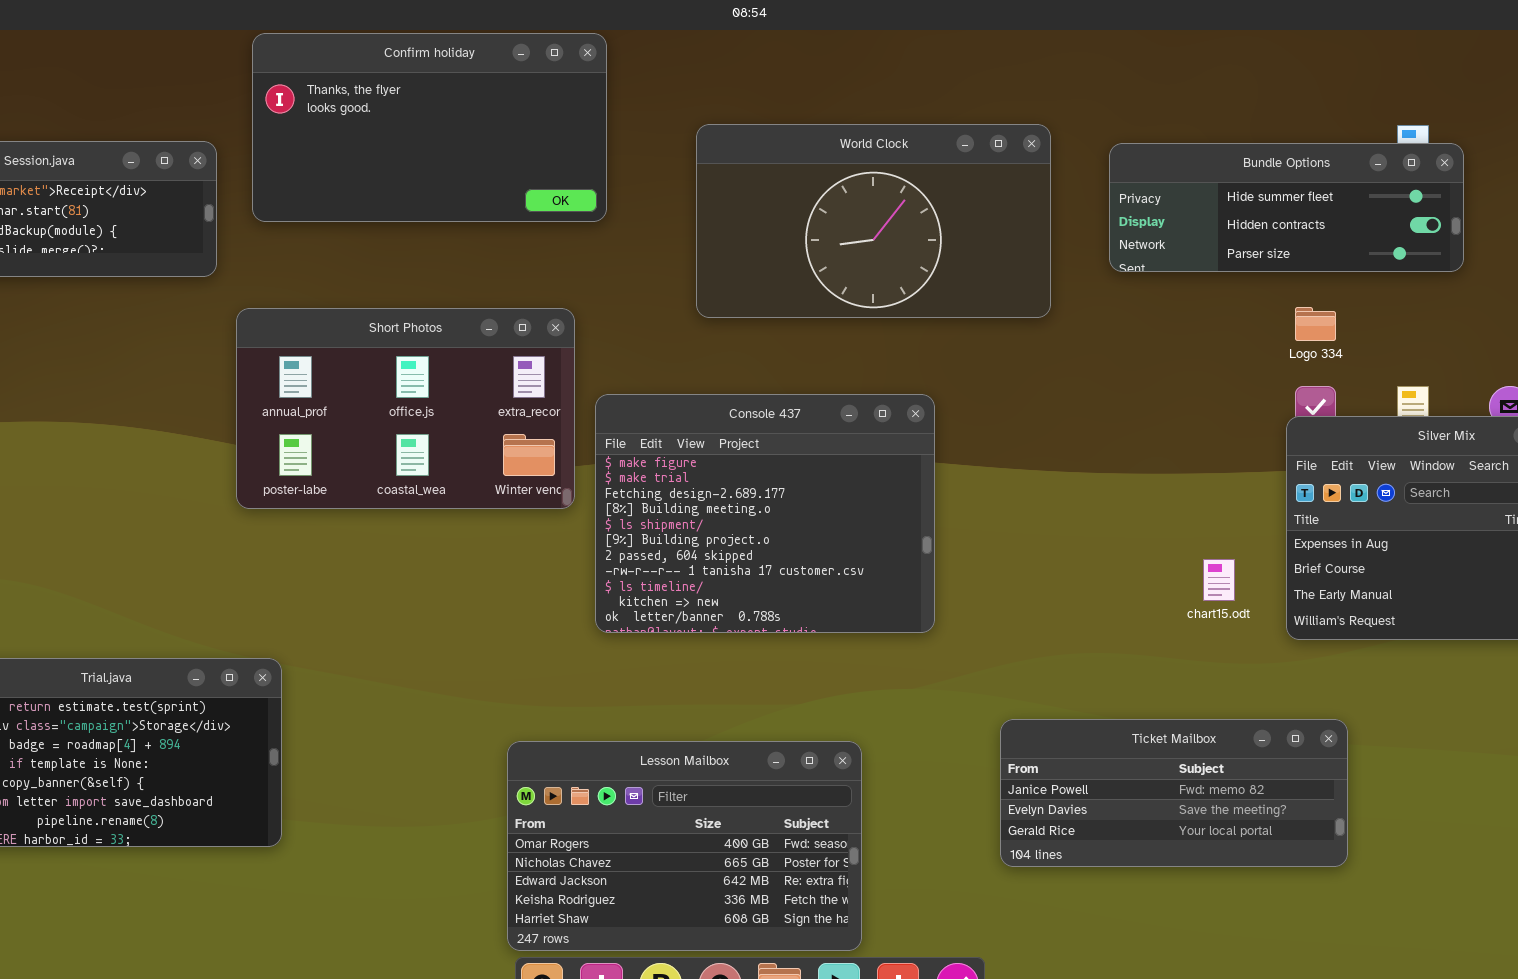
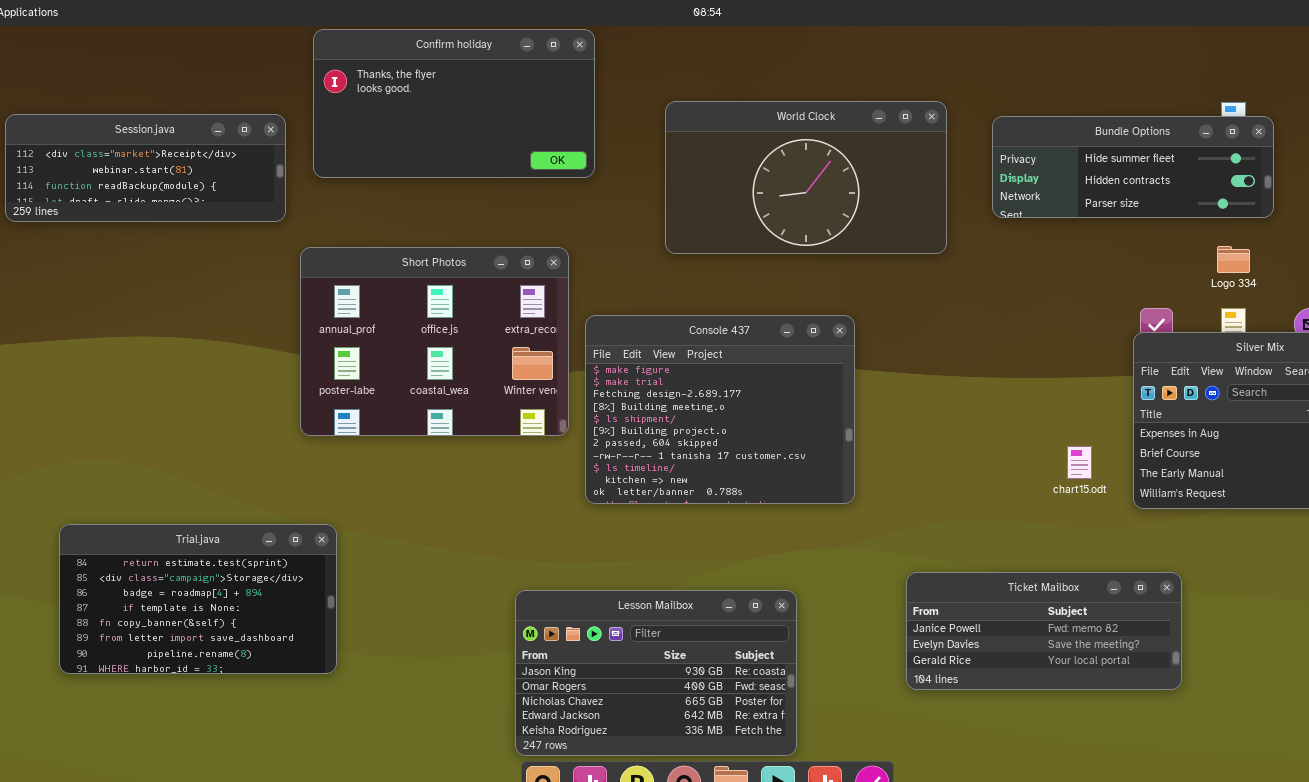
Logo 334: [1295,307,1336,341] -> [1217,246,1250,273], moved
Short Photos: [236,308,575,509] -> [300,247,569,436], resized
Lesson Mailbox: [507,741,862,951] -> [515,590,797,756], scrolled up 1 row

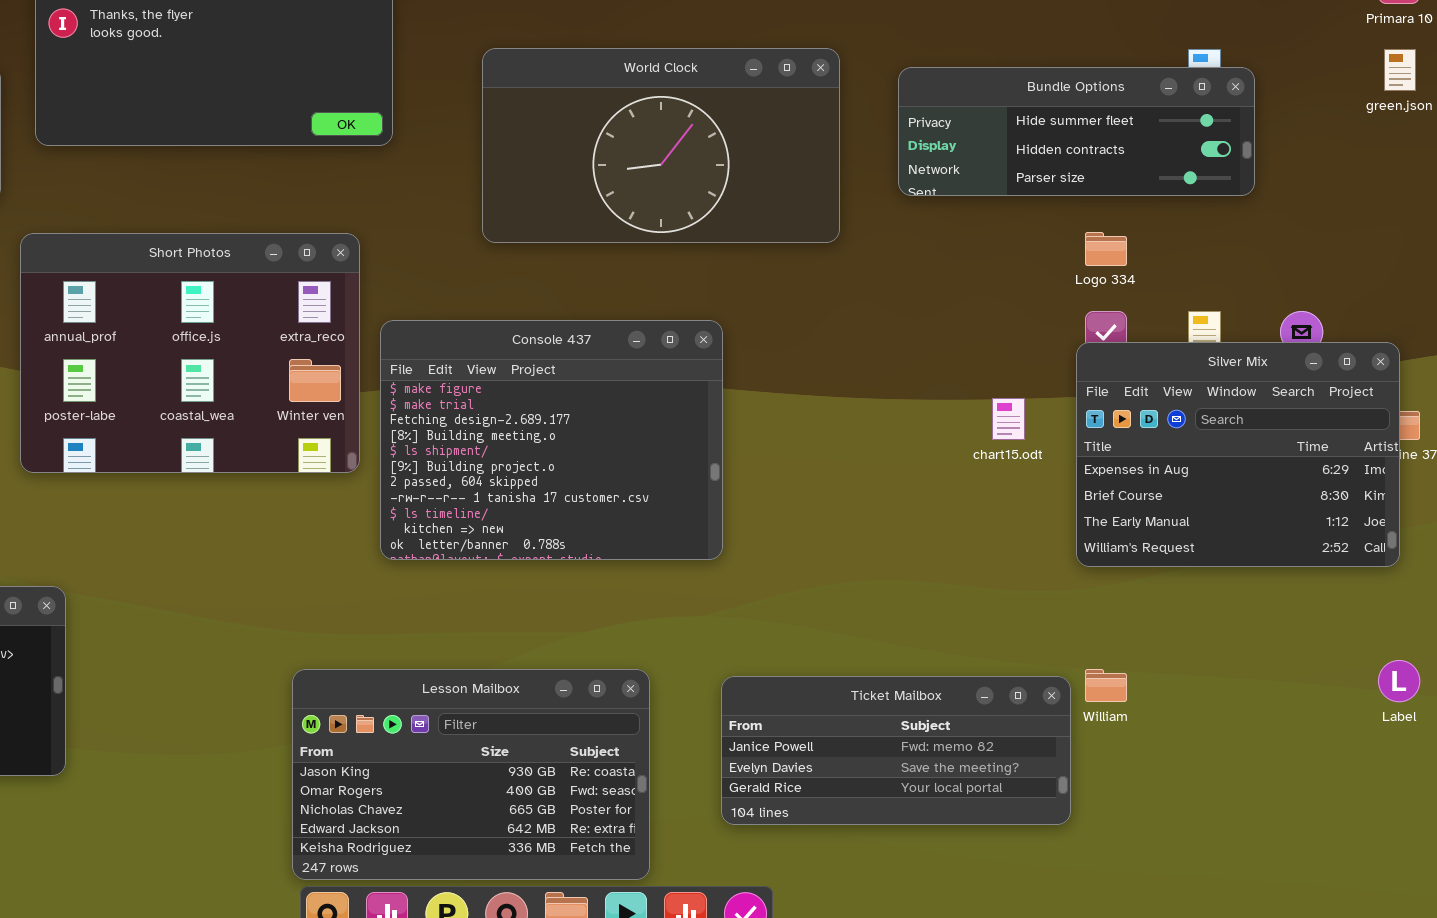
Logo 334: [1217,246,1250,273] -> [1085,232,1127,266], moved
chart15.odt: [1067,446,1092,479] -> [992,398,1025,440], moved
Ticket Mailbox: [906,572,1182,690] -> [721,676,1071,825], moved

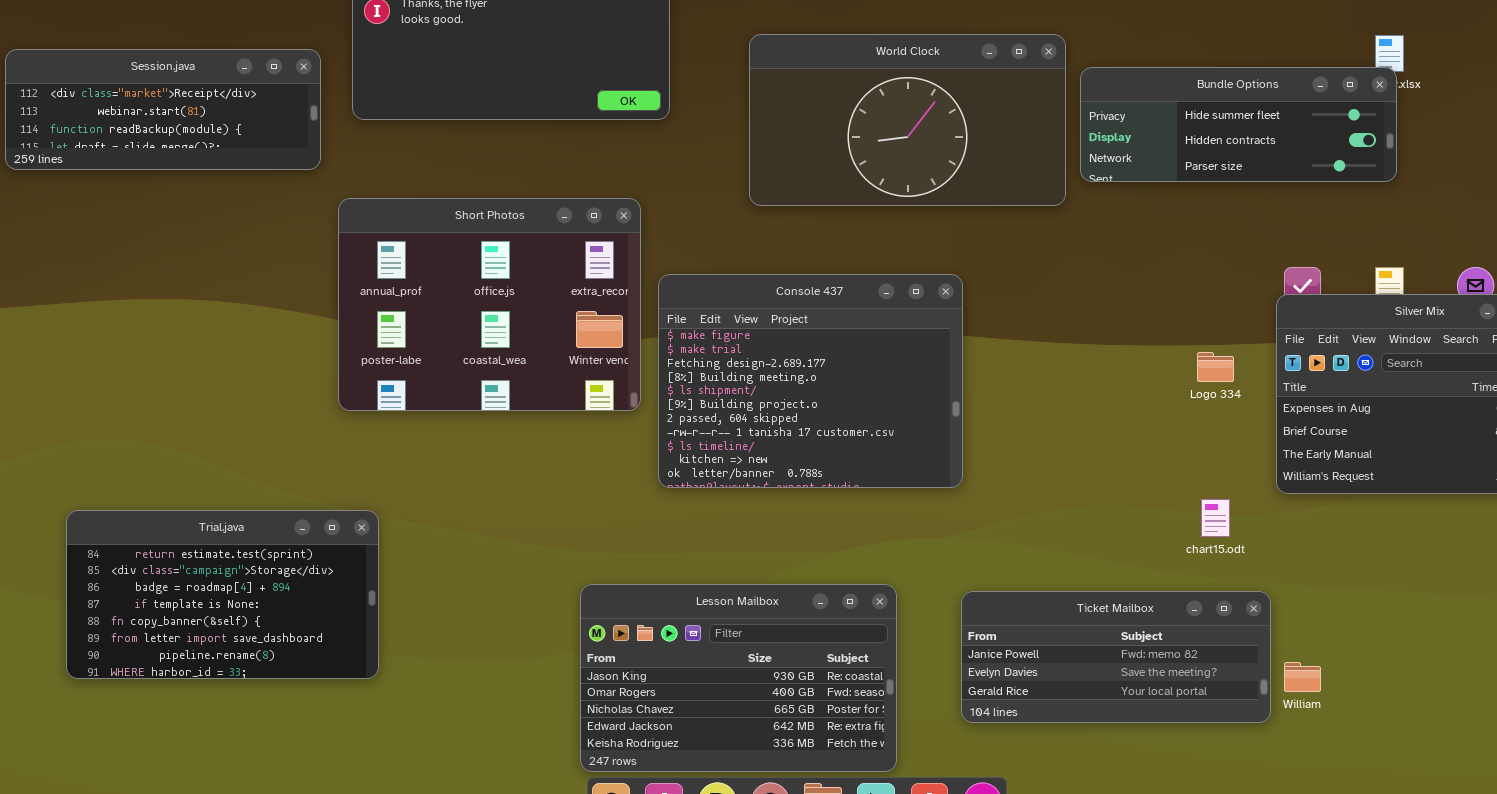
Bundle Options: [898,67,1255,196] -> [1080,67,1397,182], moved
Logo 334: [1085,232,1127,266] -> [1197,352,1234,382], moved
chart15.odt: [992,398,1025,440] -> [1201,499,1230,537], moved
William: [1085,669,1127,702] -> [1284,662,1321,692], moved

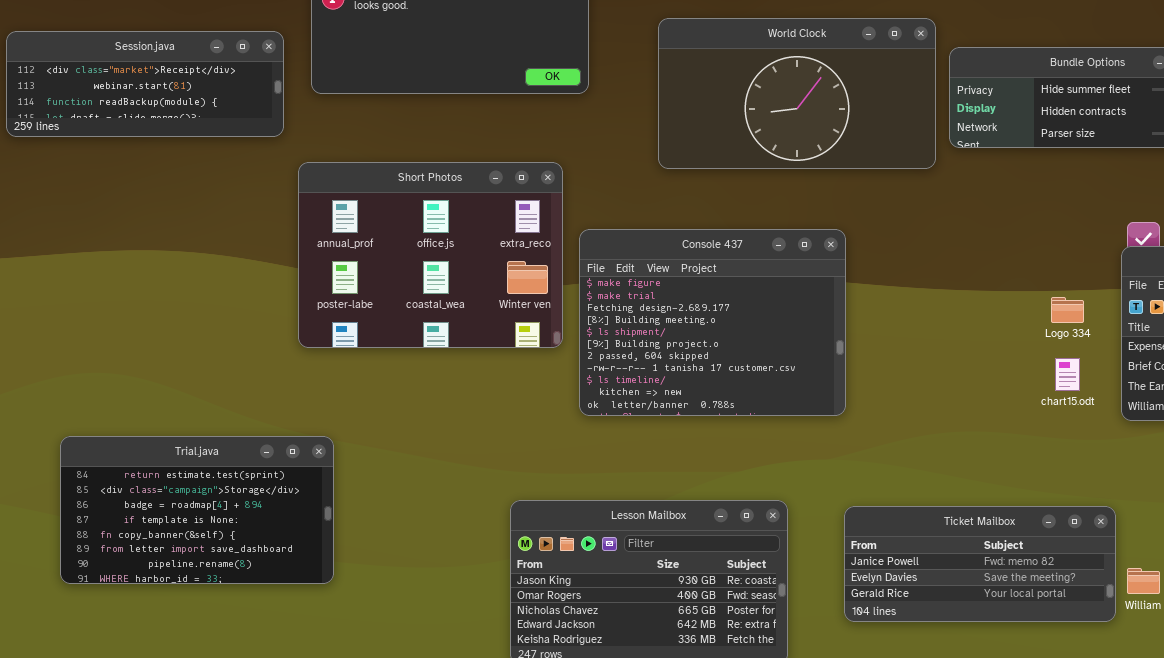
chart15.odt: [1201,499,1230,537] -> [1055,358,1080,391], moved

